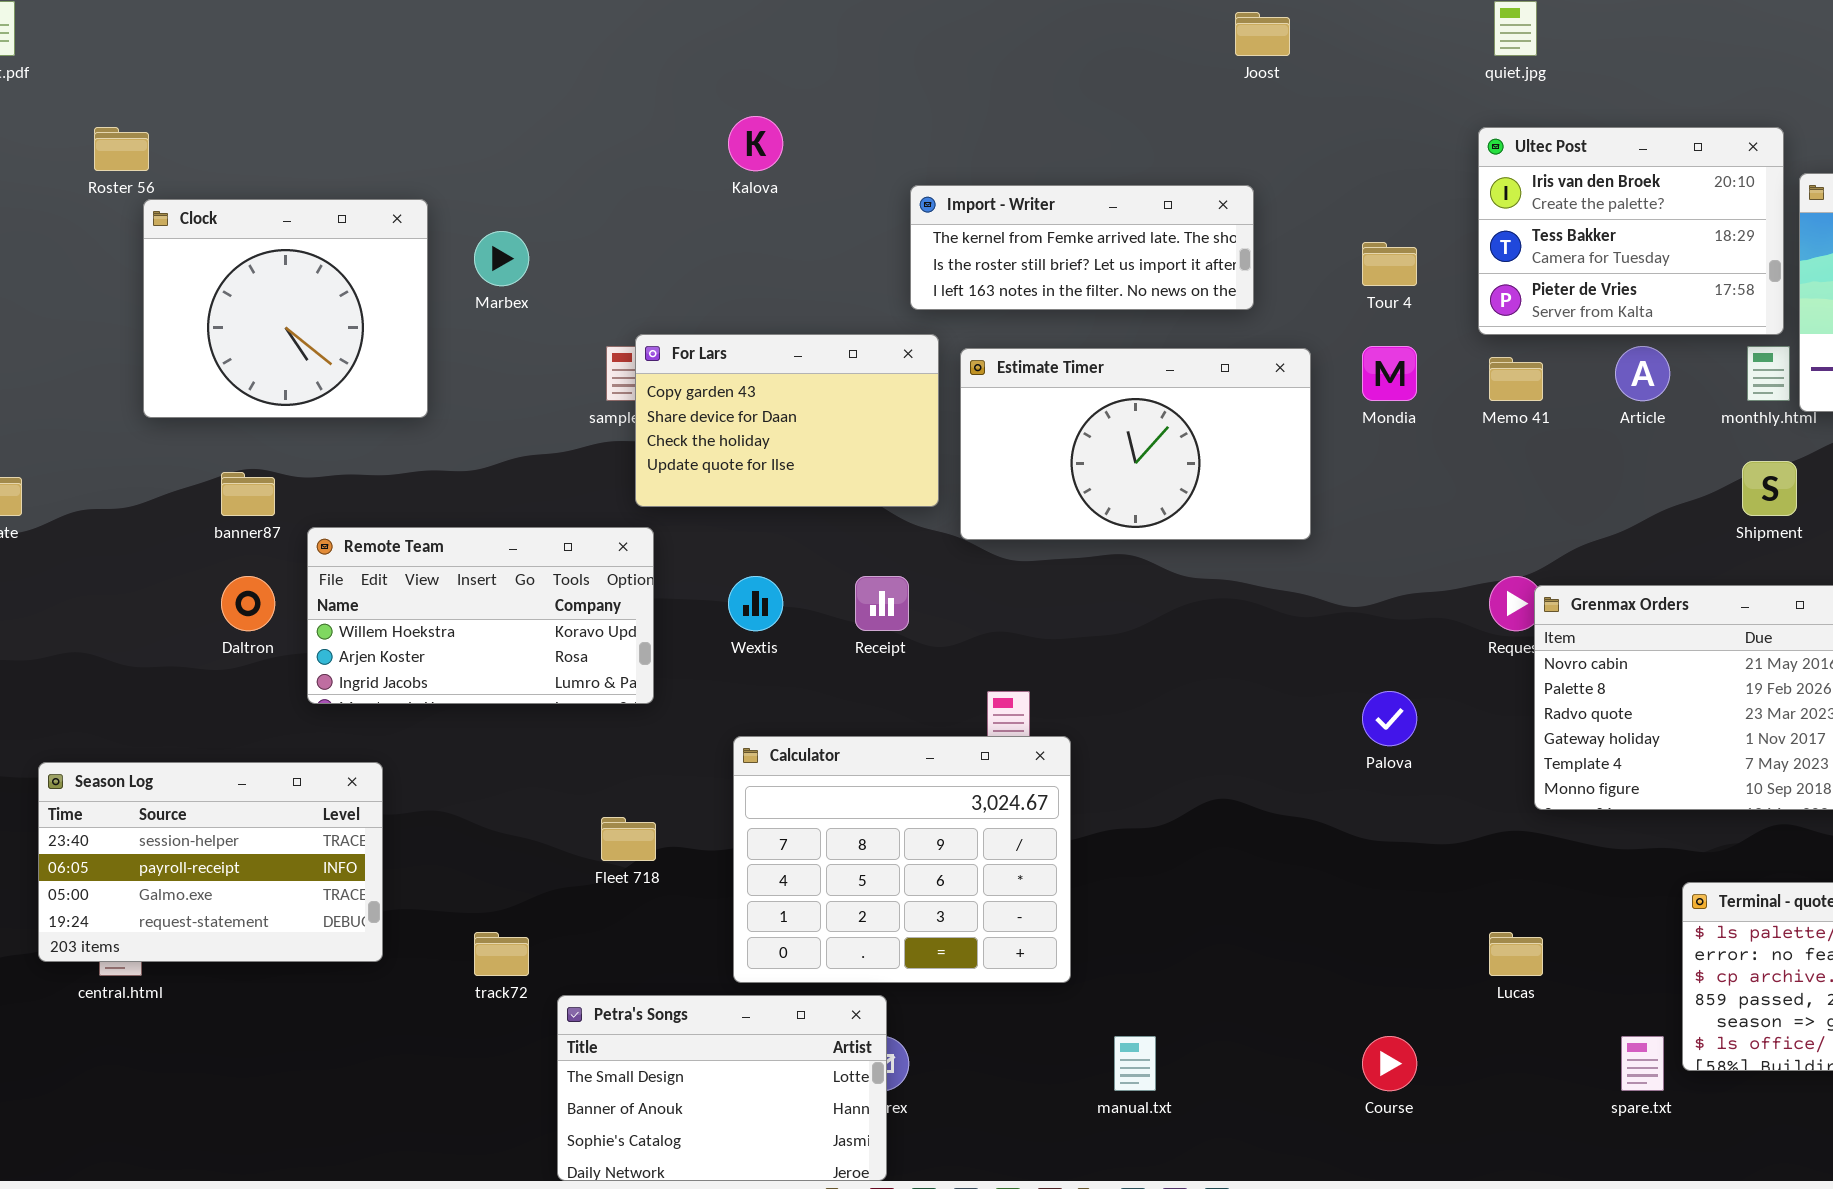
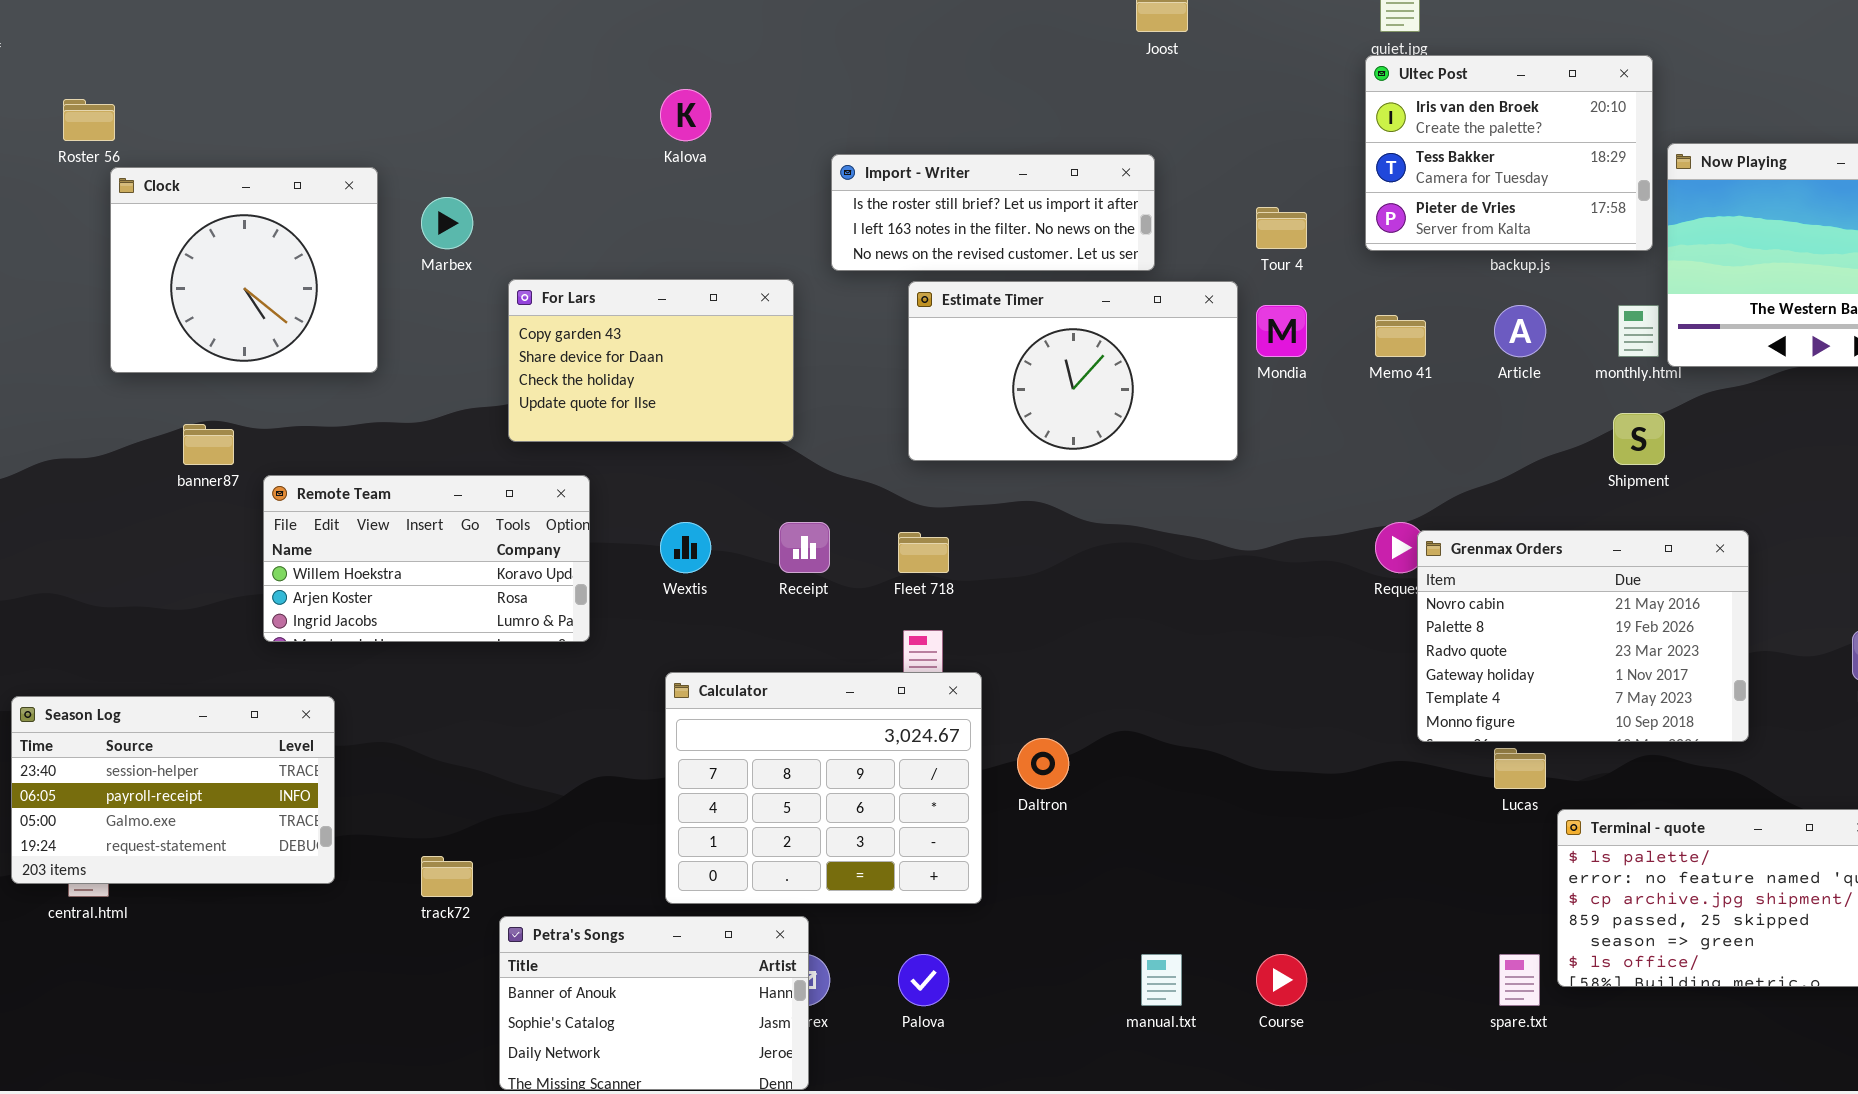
Ultec Post: [1478,127,1784,335] -> [1365,55,1653,251], moved
Import - Writer: [910,185,1254,310] -> [831,154,1155,271], scrolled down 1 row
For Lars: [635,334,939,507] -> [508,279,794,442], moved
Estimate Timer: [960,348,1311,540] -> [908,281,1238,461], moved
Daltron: [221,576,275,631] -> [1017,738,1069,789], moved
Palova: [1362,691,1417,746] -> [898,954,949,1006], moved
Fleet 718: [601,817,656,861] -> [898,532,949,573], moved
Lucas: [1489,932,1543,976] -> [1494,748,1546,789], moved
Petra's Songs: [557,995,887,1181] -> [499,916,809,1090], scrolled down 1 row
manual.txt: [1114,1036,1156,1091] -> [1141,954,1182,1006], moved

